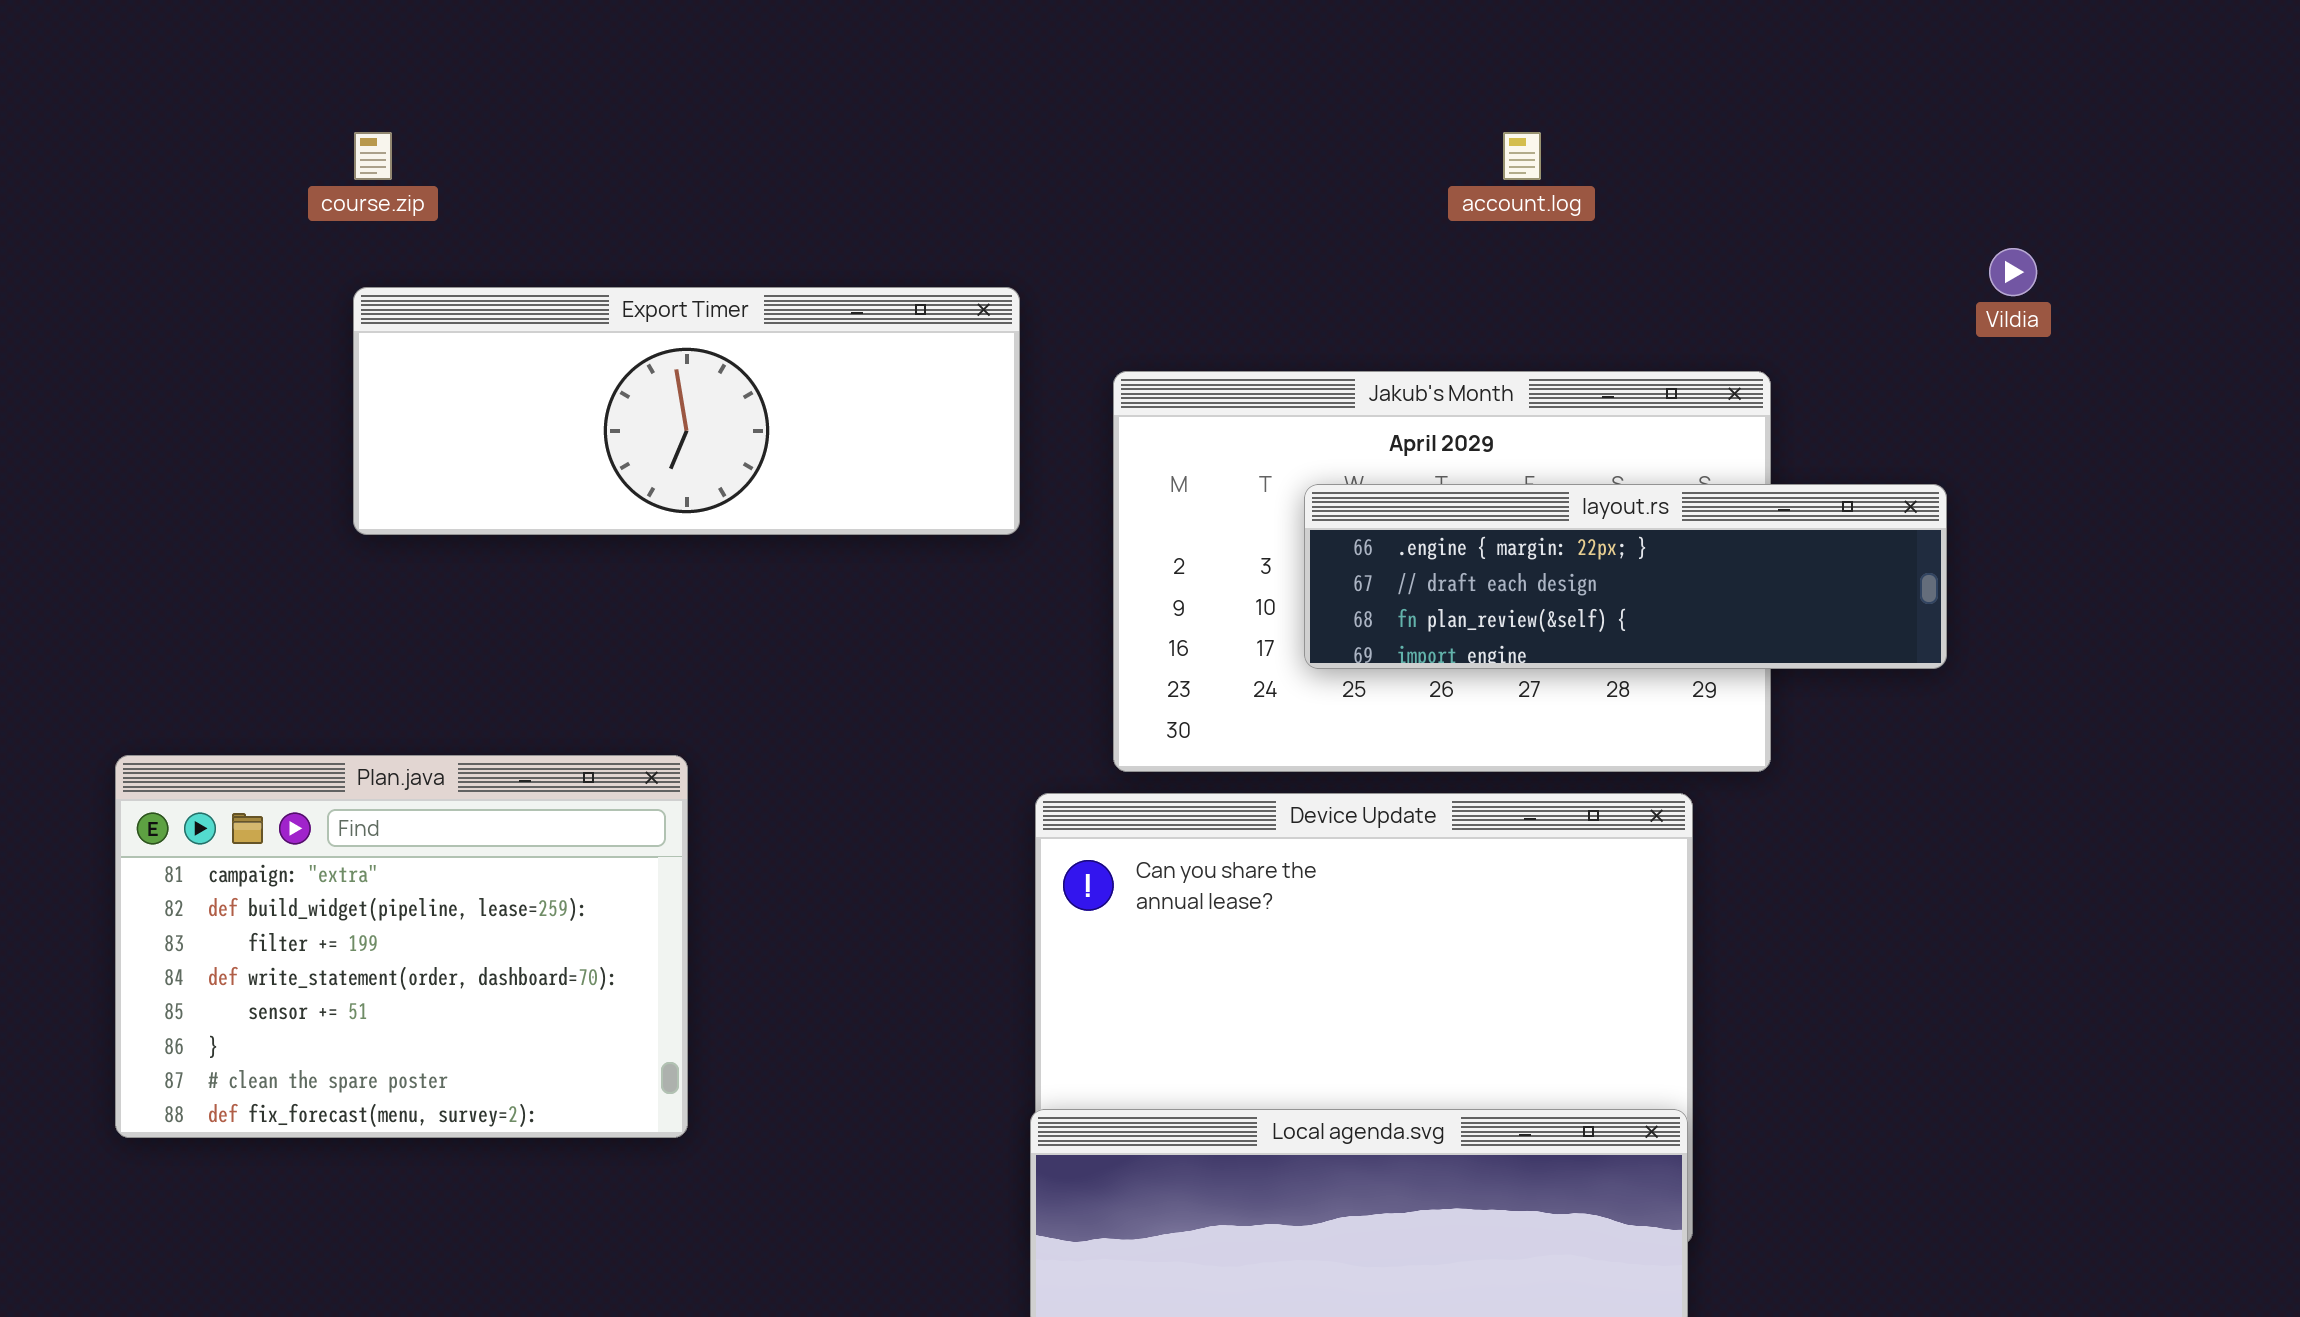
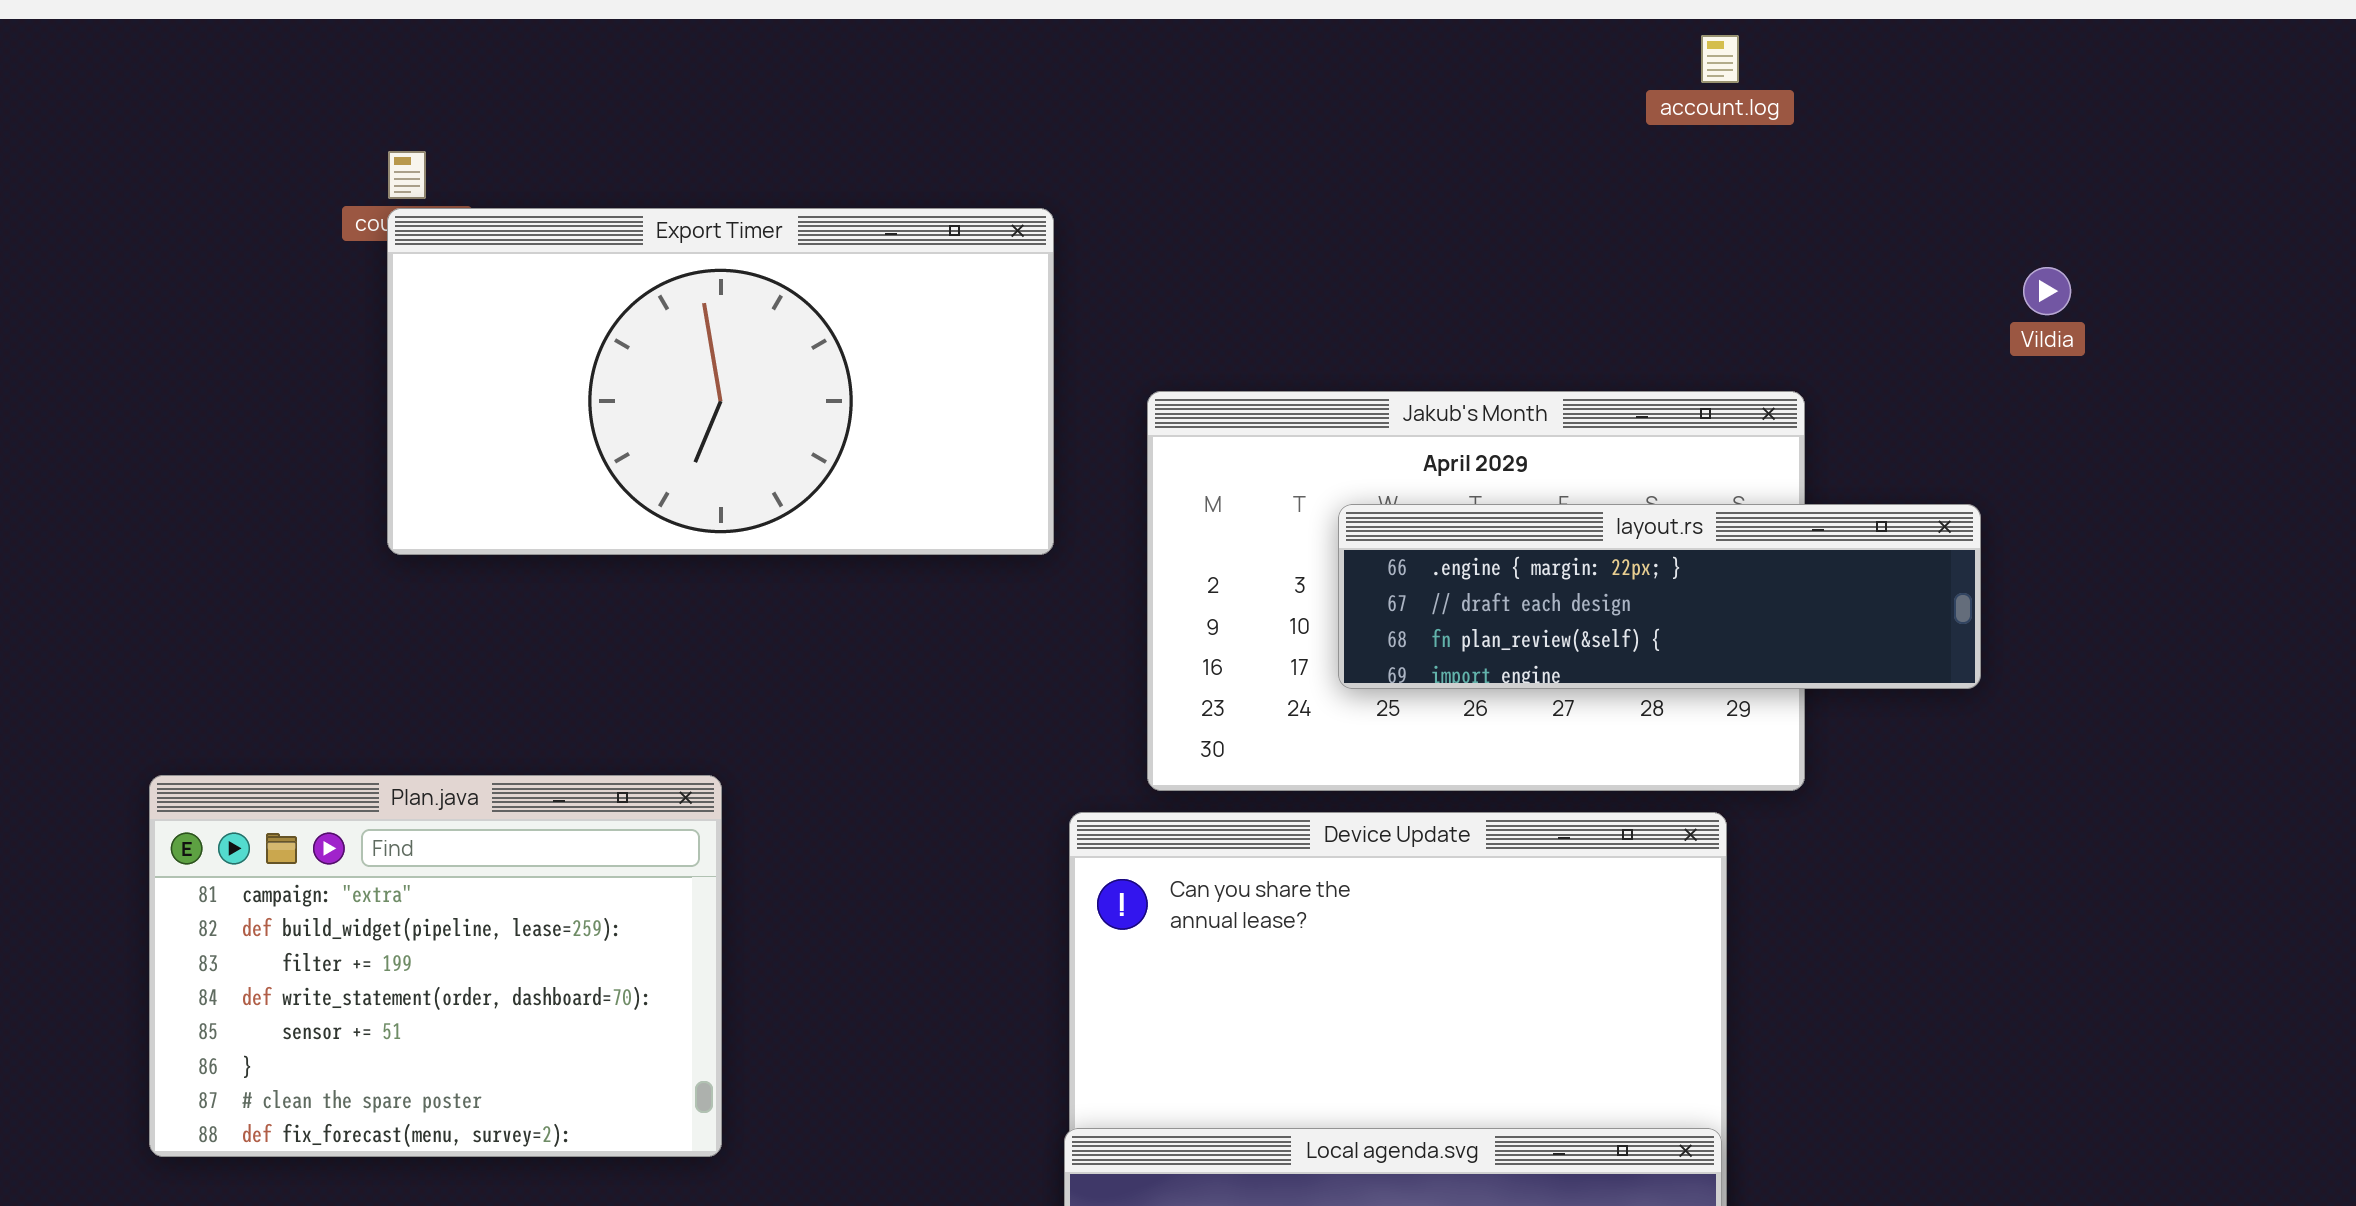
account.log: [1503,132,1541,180] -> [1701,35,1739,83], moved
Export Timer: [353,287,1020,535] -> [387,208,1054,555], resized

